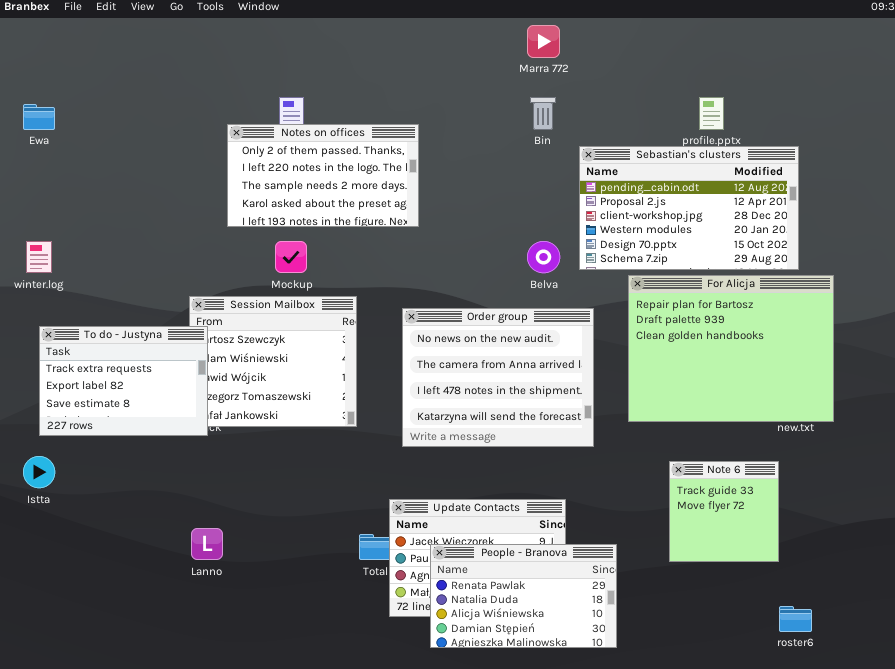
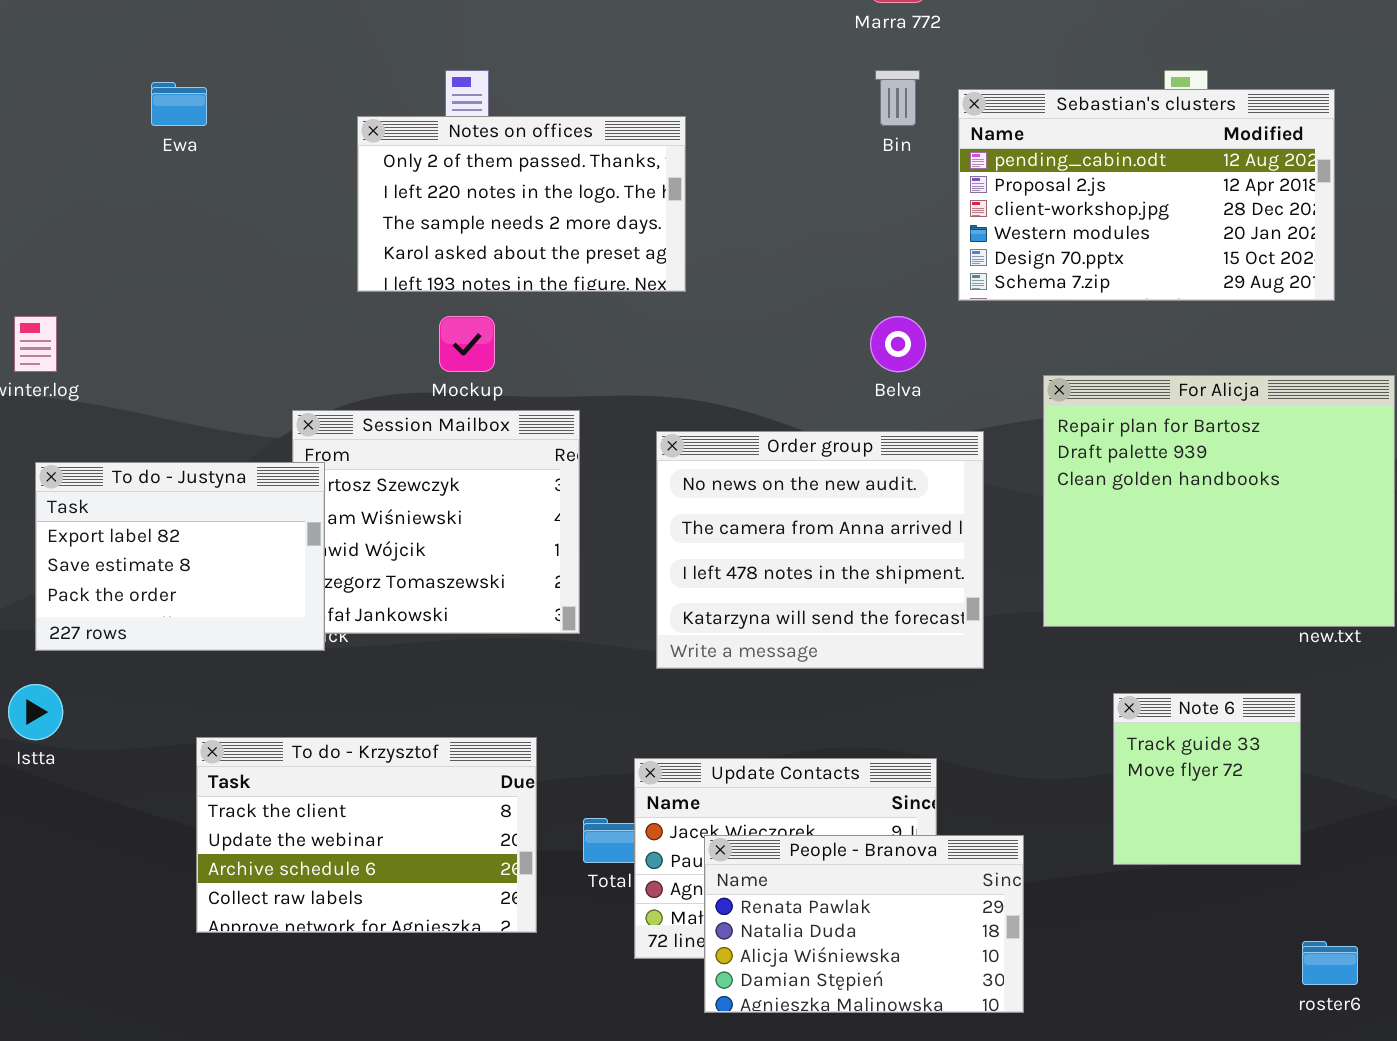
Ewa: [23,104,55,130] -> [151,82,207,126], moved
Sebastian's clusters: [579,146,799,270] -> [958,89,1335,301], moved
To do - Justyna: [39,326,208,436] -> [35,462,325,651], scrolled down 1 row
To do - Krzysztof: none -> [196,737,537,933], opened

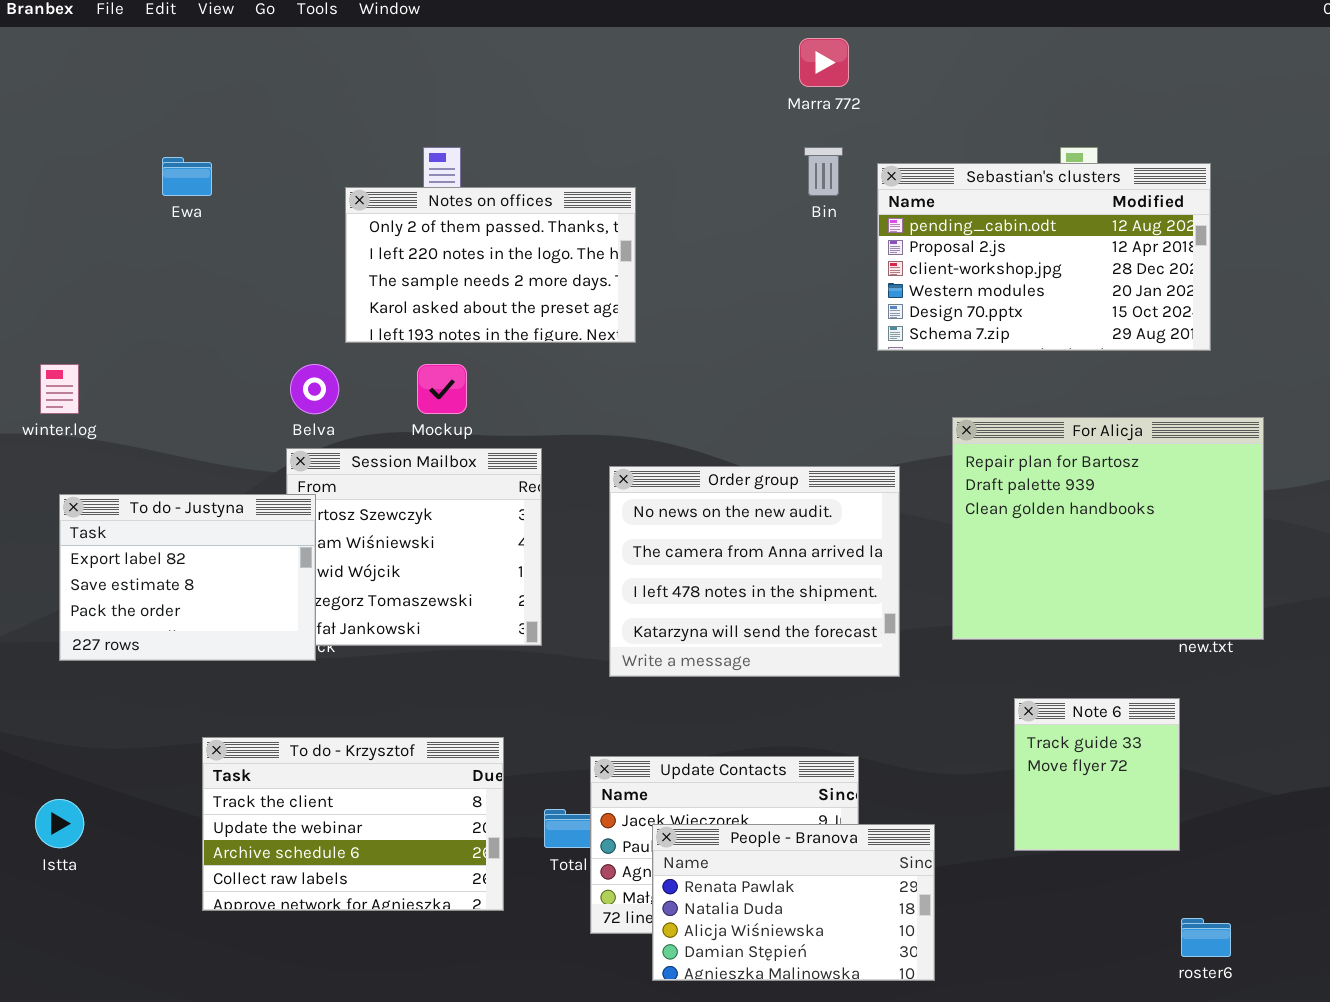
Belva: [870,316,926,372] -> [290,364,339,414], moved
Istta: [8,684,63,740] -> [35,799,84,848], moved

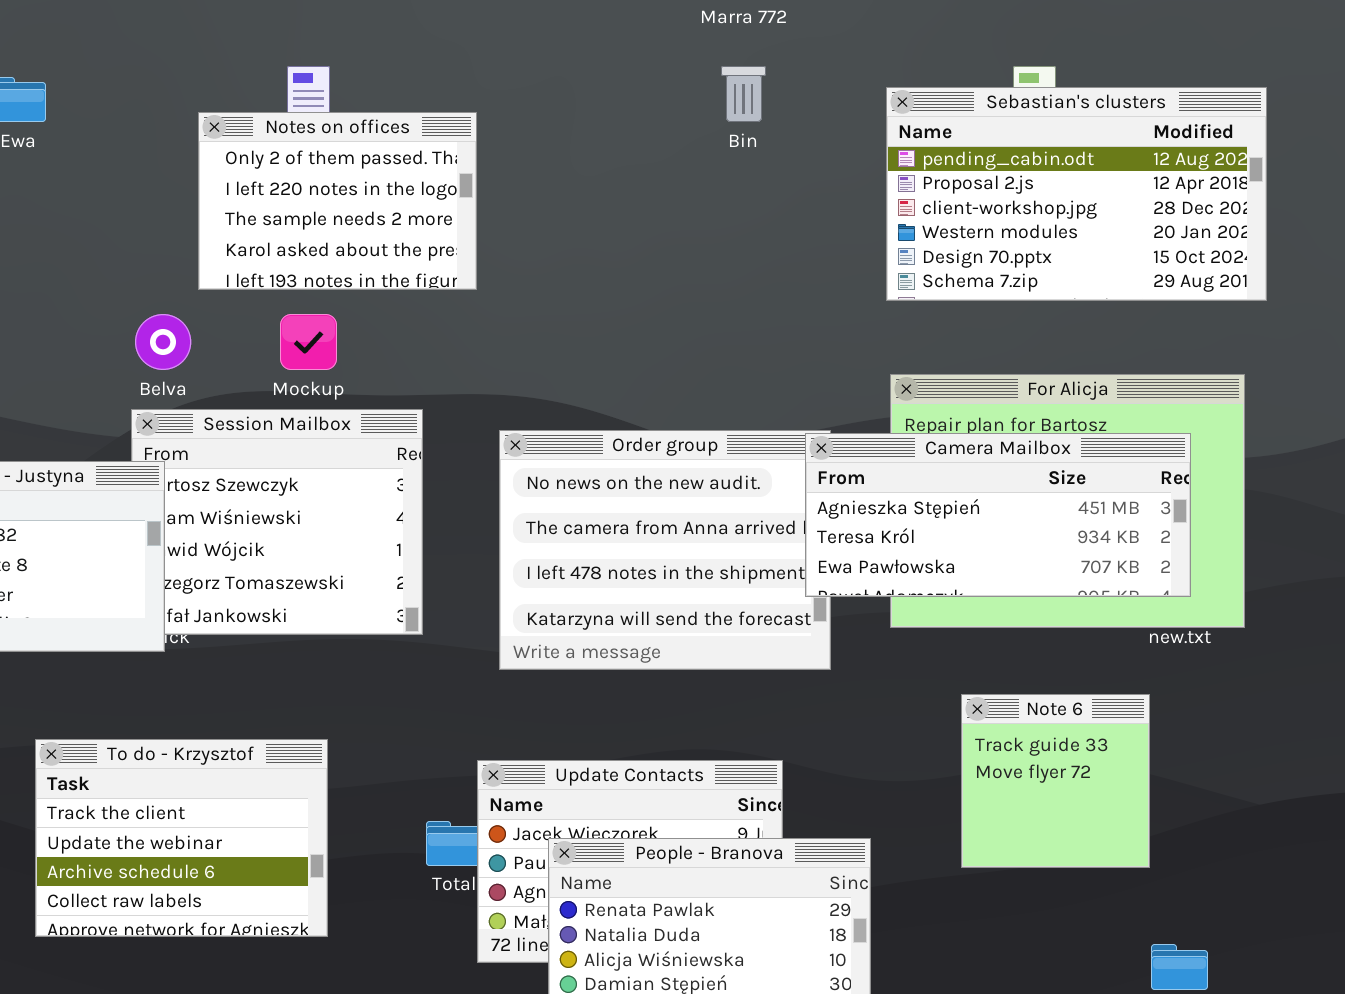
Sebastian's clusters: [877,163,1211,351] -> [886,87,1267,301], moved
Notes on offices: [345,187,636,343] -> [198,112,477,290], resized
Camera Mailbox: none -> [805,433,1191,597], opened
To do - Krzysztof: [202,737,504,911] -> [35,739,328,937], resized

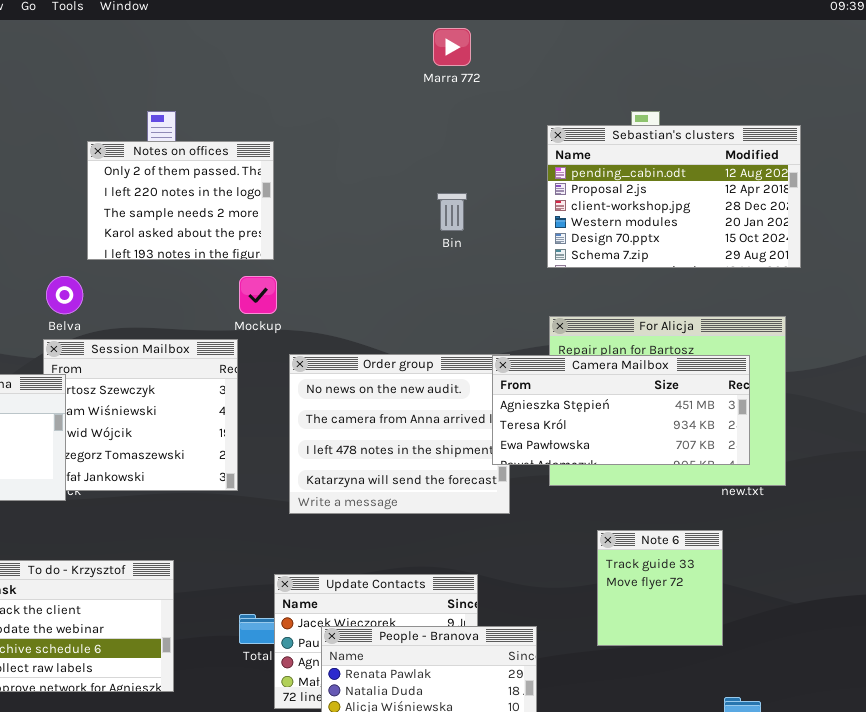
Bin: [721,66,766,122] -> [437,193,467,231], moved
Mockup: [280,314,337,370] -> [239,276,277,314], moved

